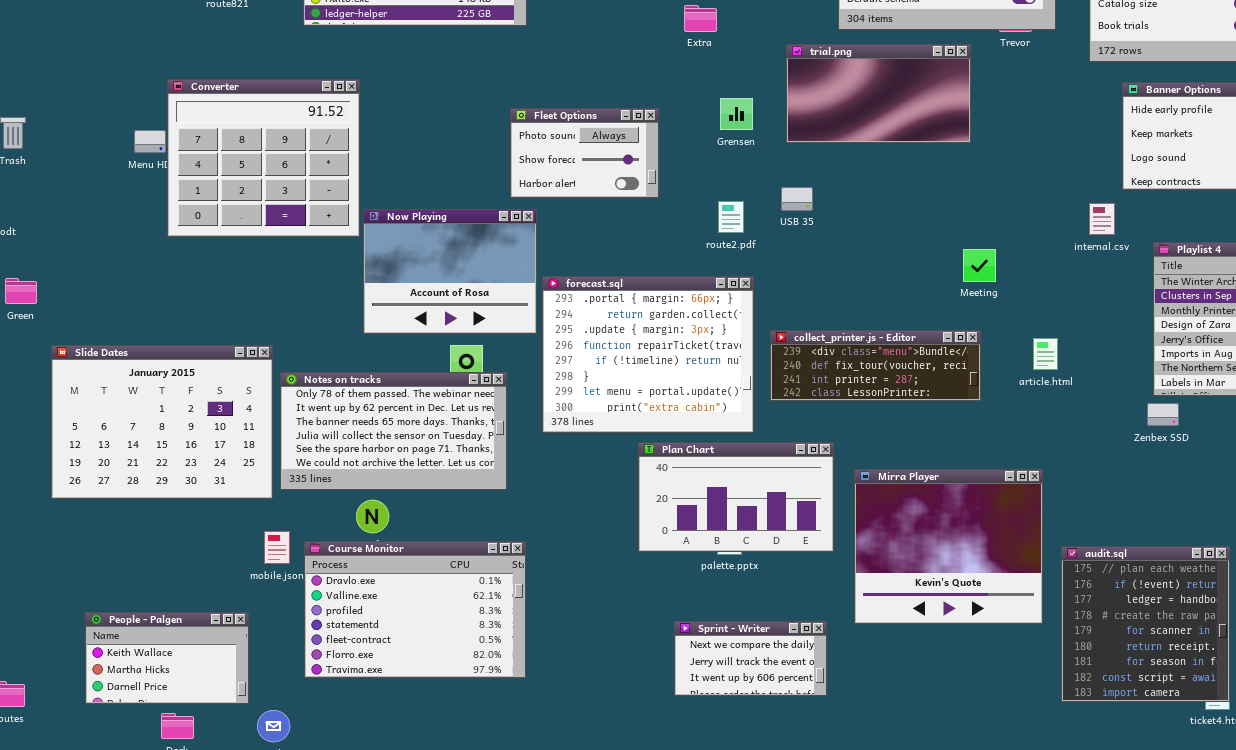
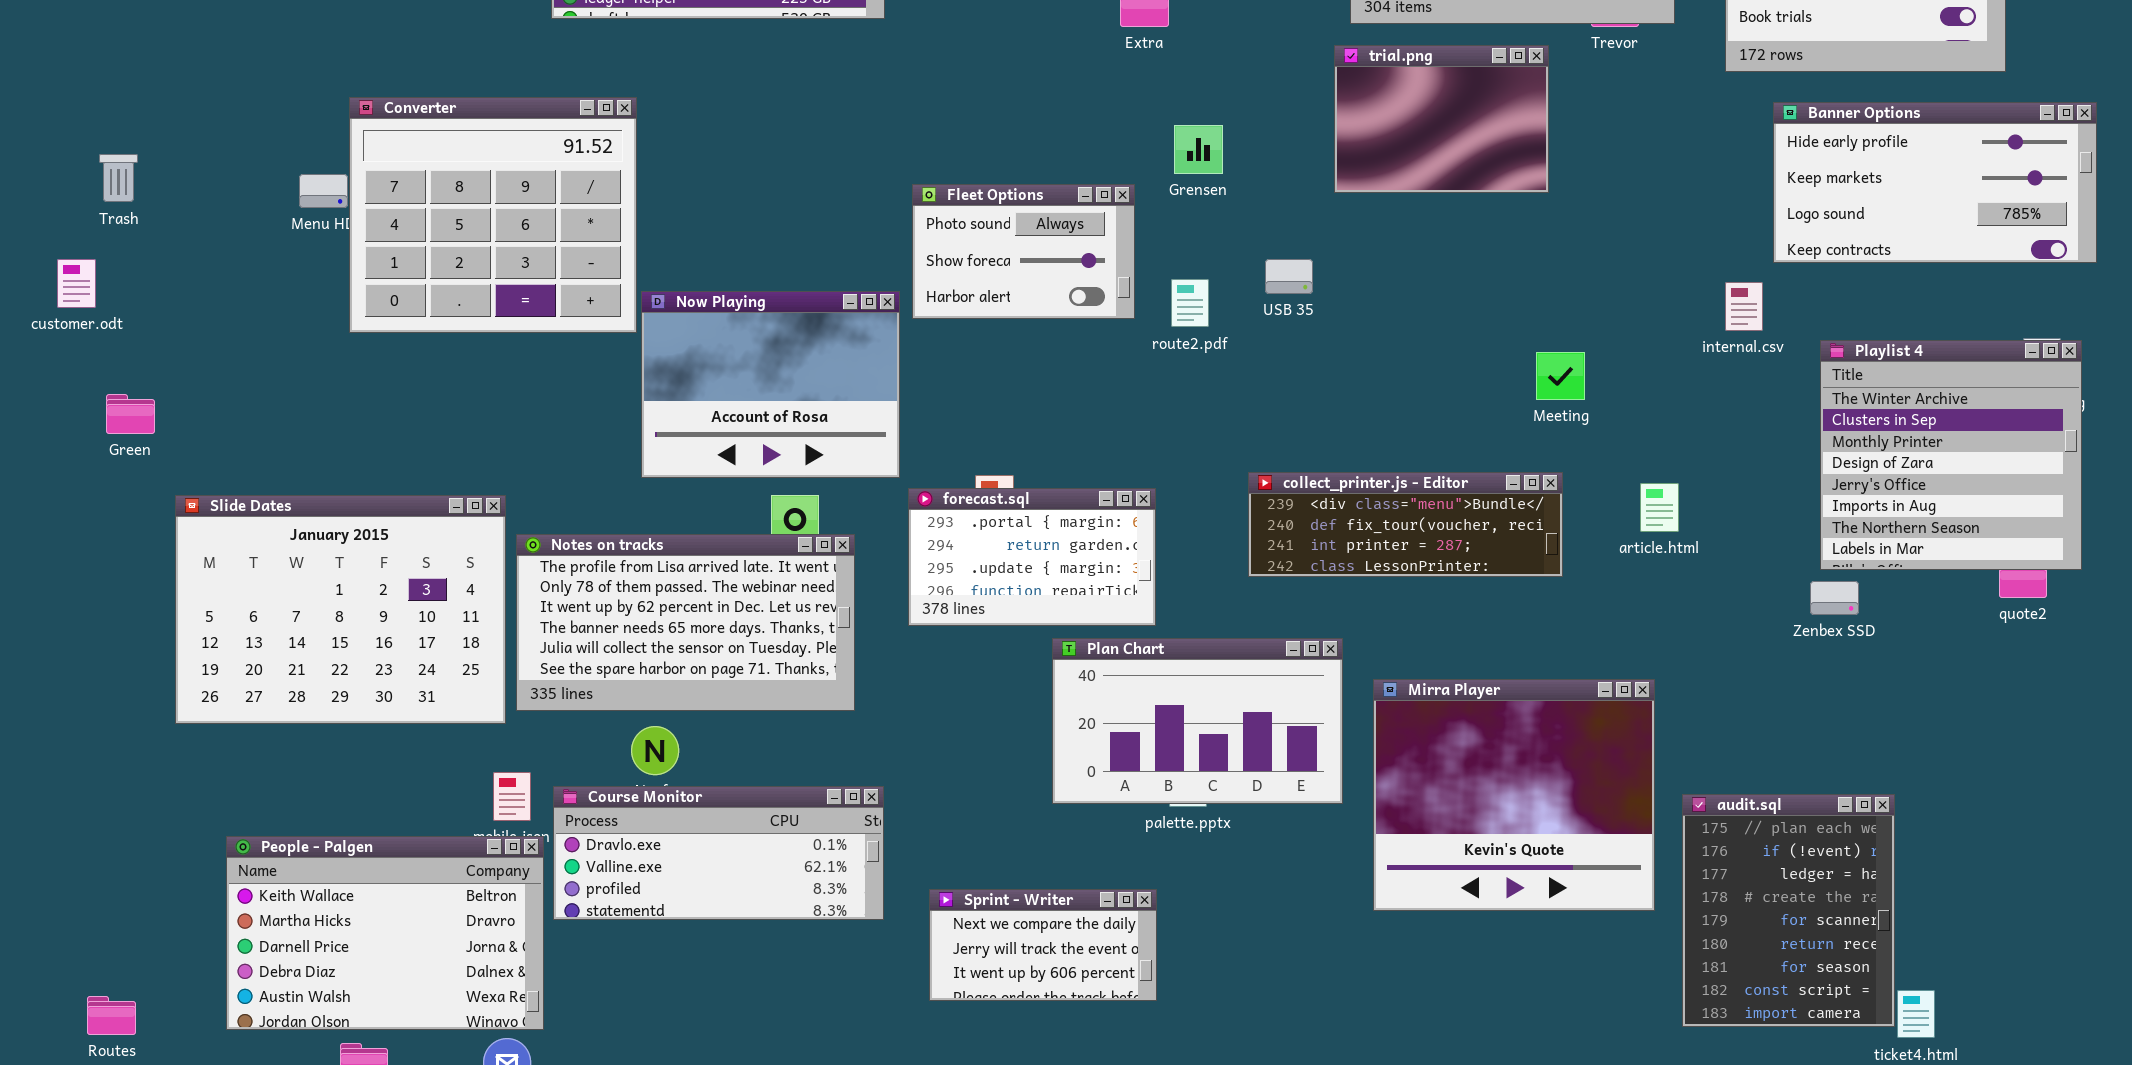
trial.png: [786,44,971,143] -> [1334,45,1549,193], resized
Fleet Options: [510,108,659,198] -> [912,184,1135,319], moved
forecast.sql: [542,276,754,433] -> [908,488,1156,626], resized
Notes on tracks: [280,372,507,490] -> [516,534,855,711], scrolled up 1 row
Course Monitor: [304,541,526,678] -> [553,786,884,920], resized
audit.sql: [1061,546,1230,702] -> [1682,794,1895,1027], resized
People - Palgen: [85,612,249,704] -> [226,836,544,1030], resized
Sprint - Writer: [674,621,827,696] -> [929,889,1157,1001], moved

